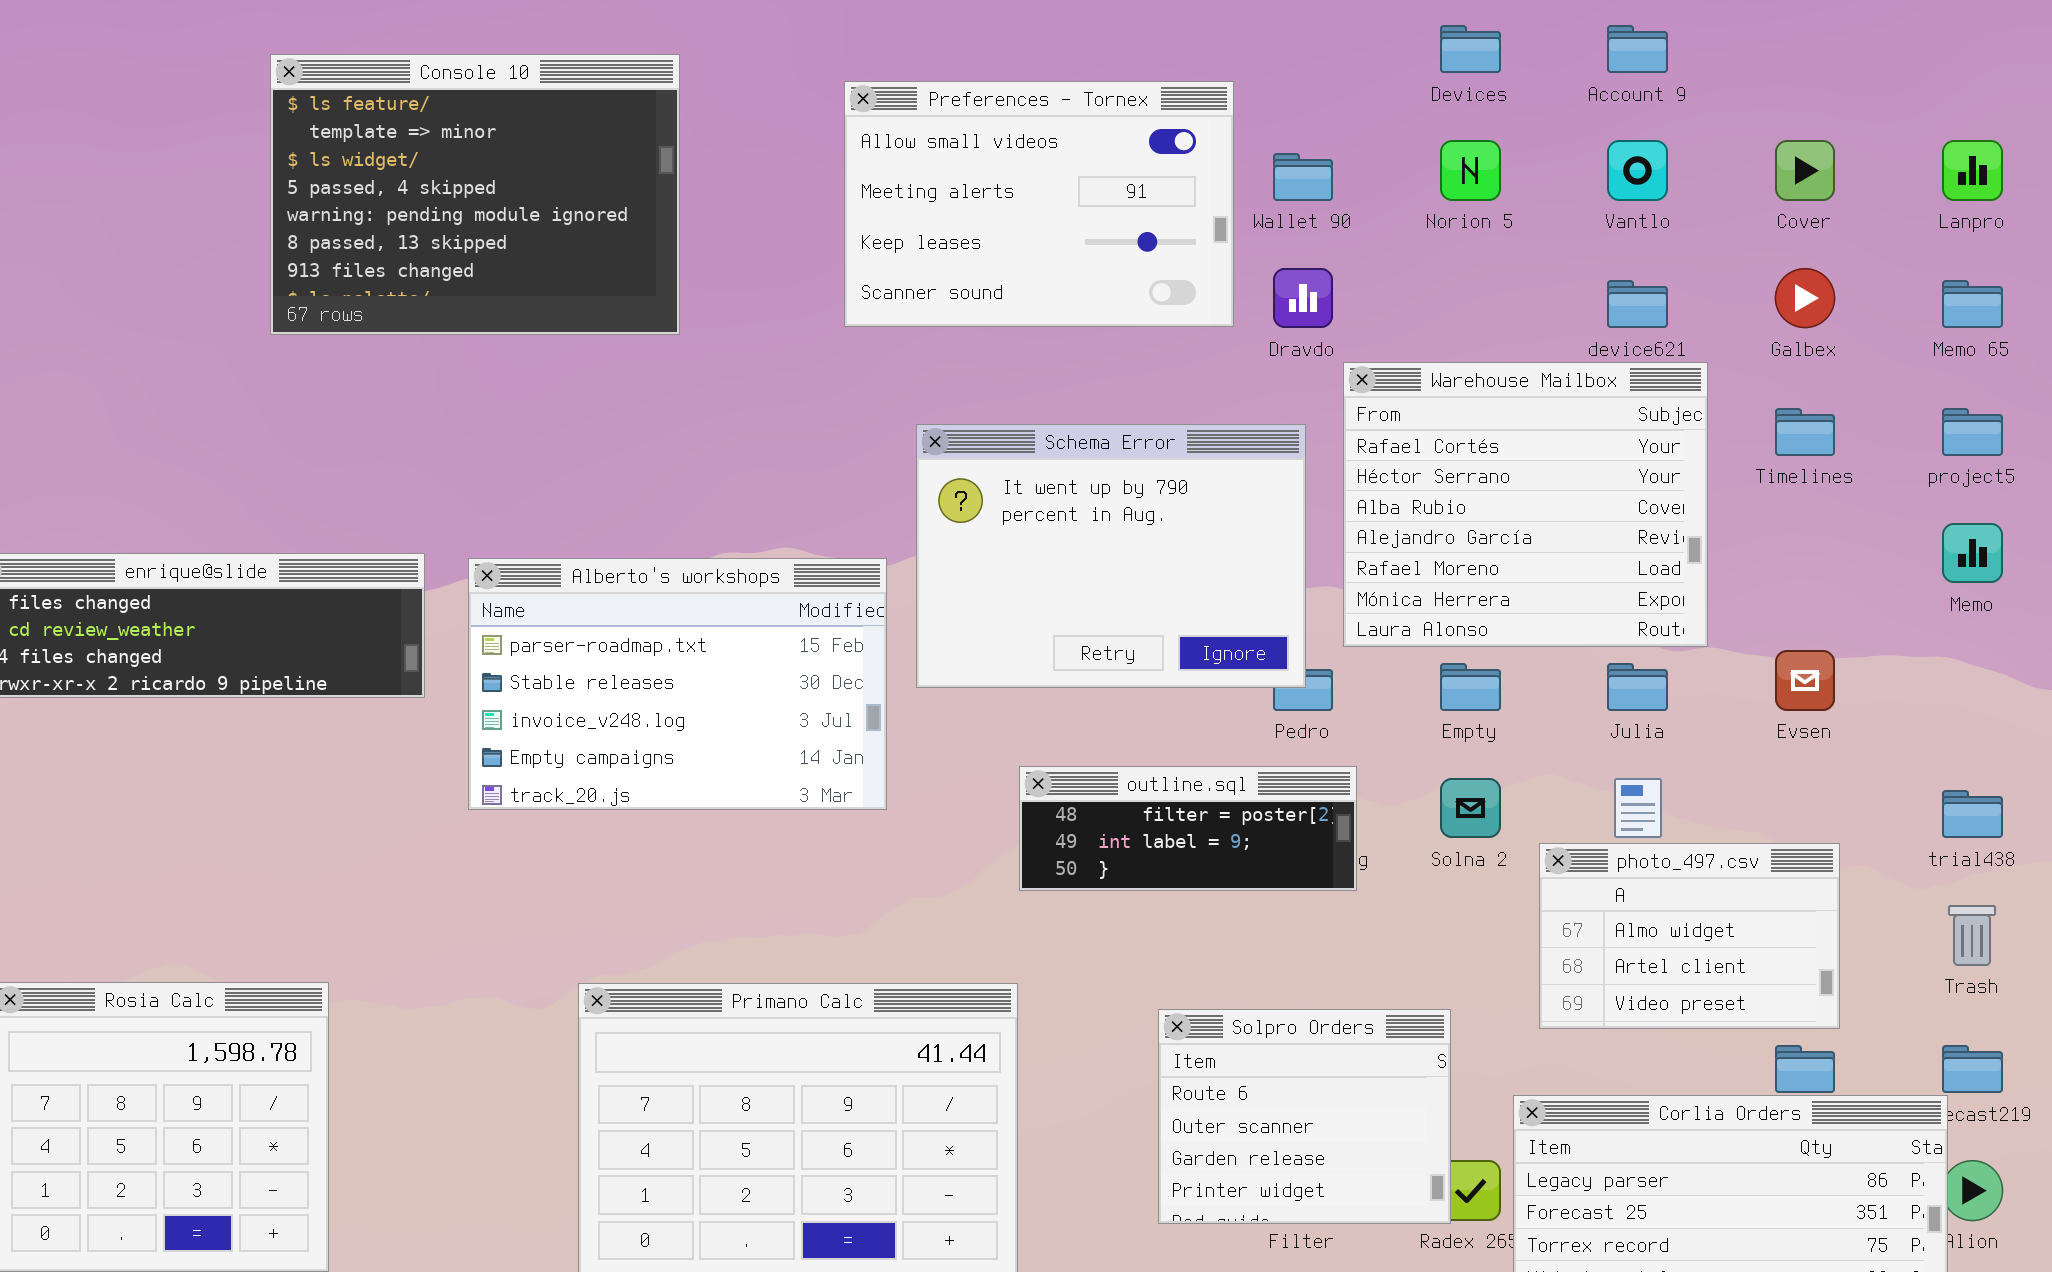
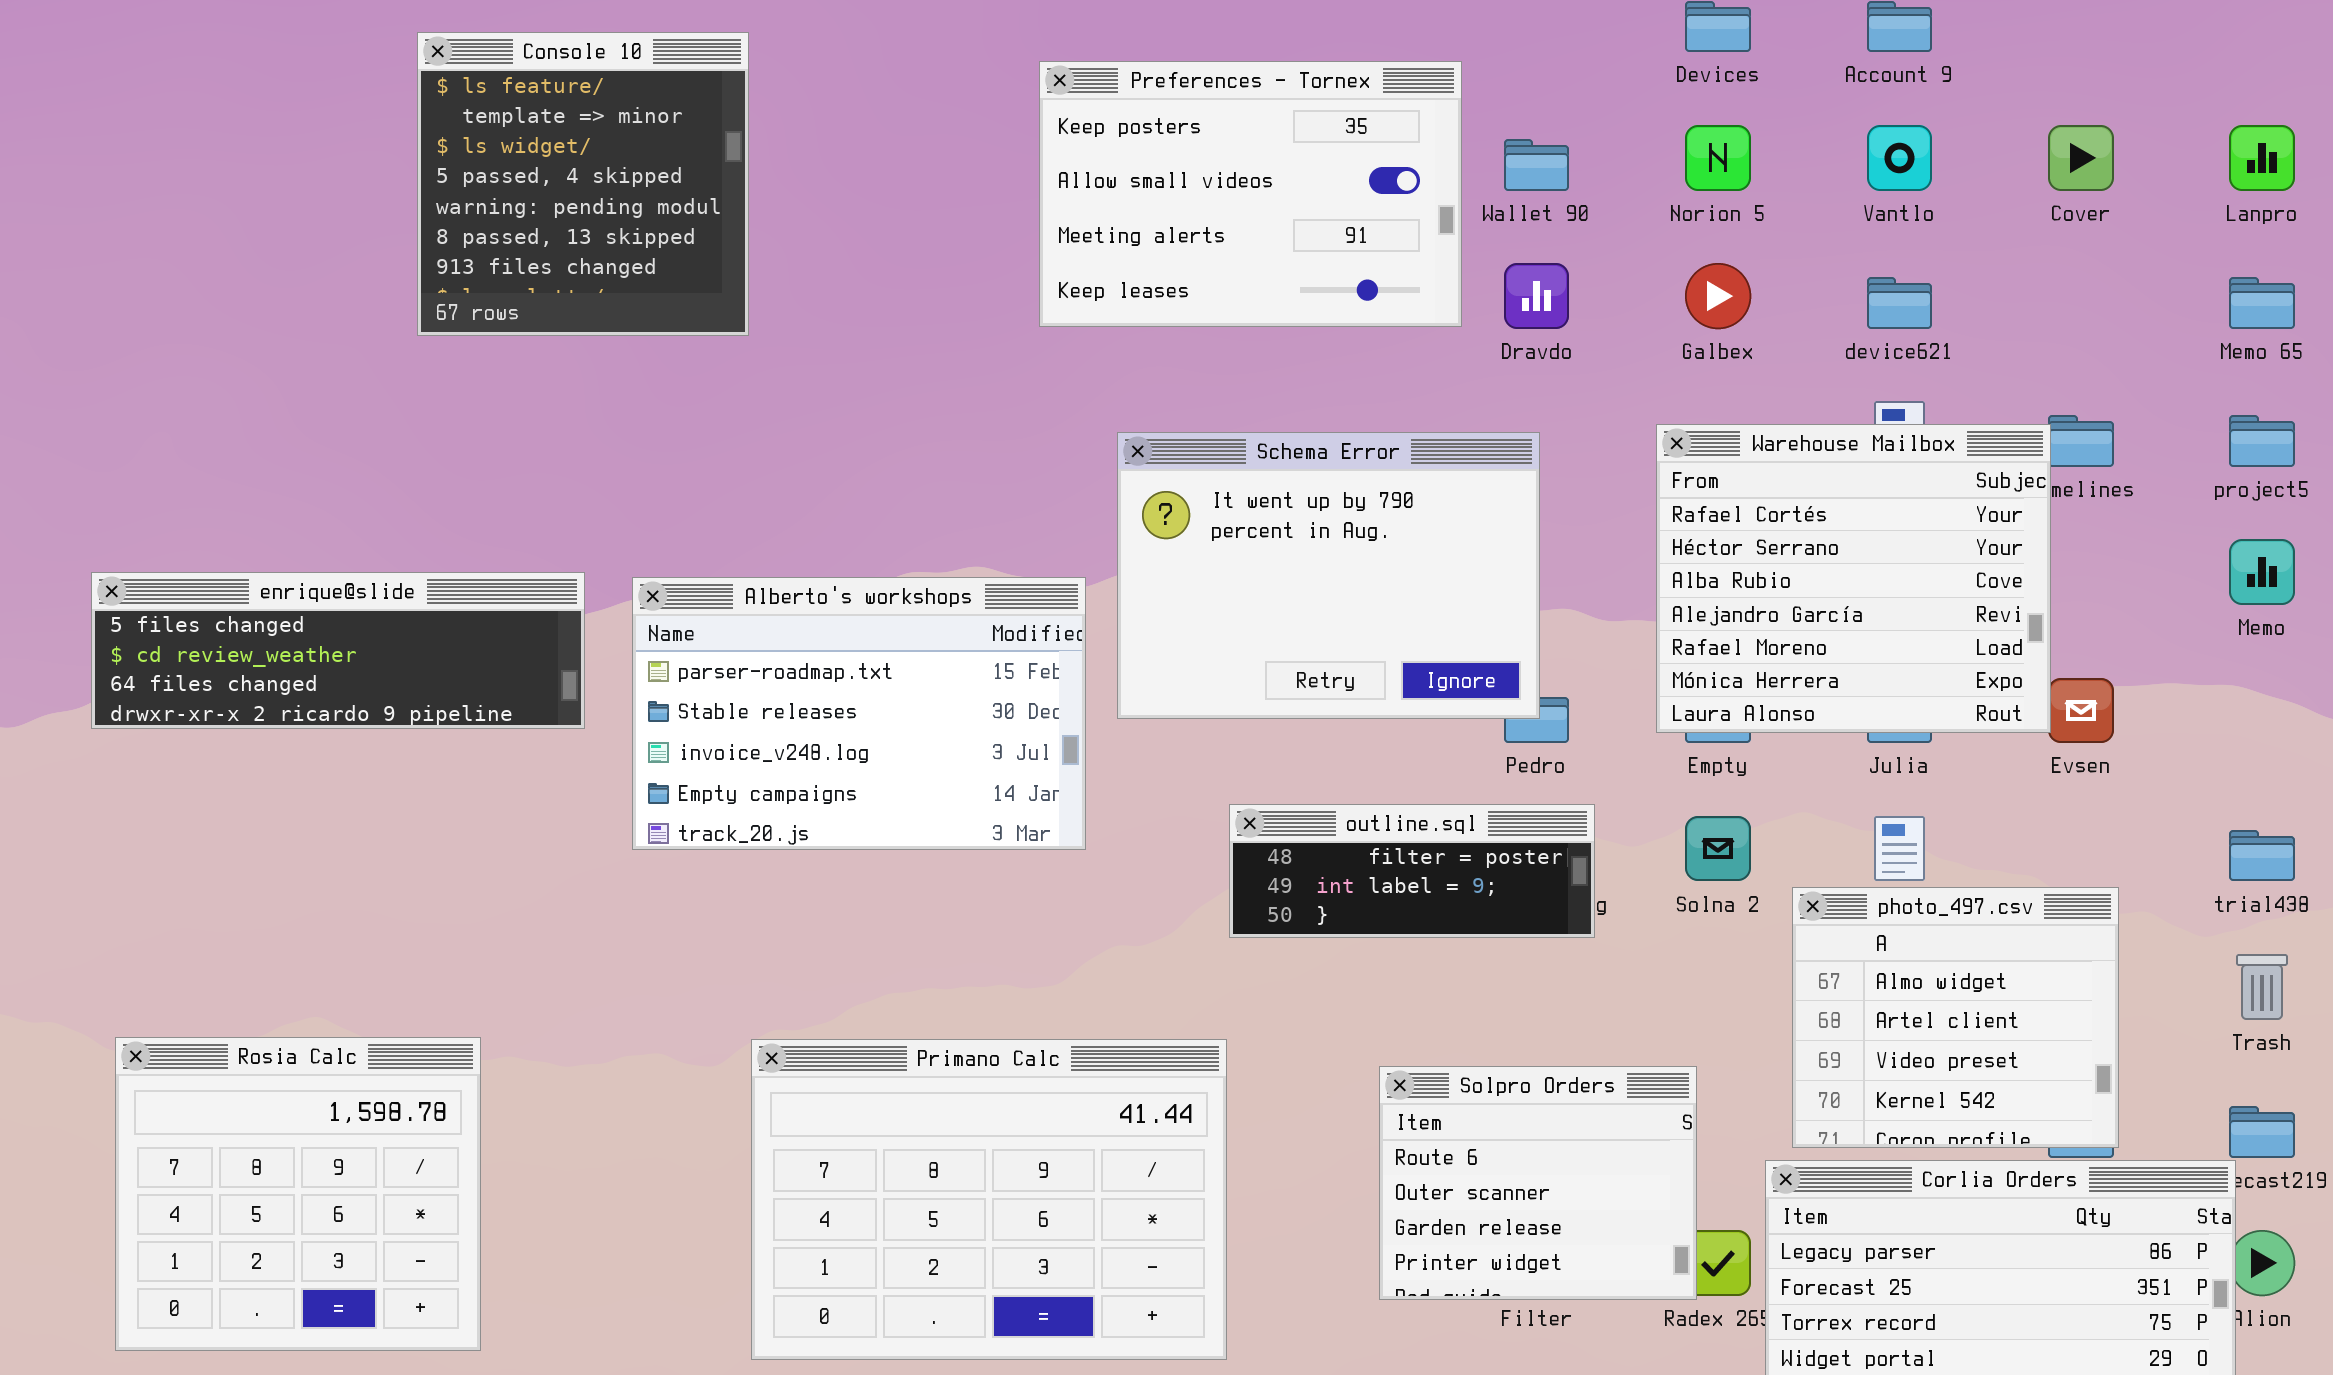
Console 10: [270,54,680,335] -> [417,32,749,336], resized
Preferences - Tornex: [844,81,1234,327] -> [1039,61,1462,327], scrolled up 1 row
Galbex: [1775,268,1835,328] -> [1685,263,1751,329], moved
Warehouse Mailbox: [1343,362,1708,647] -> [1656,424,2051,733], moved
photo_497.csv: [1539,843,1840,1029] -> [1792,887,2119,1148], resized

